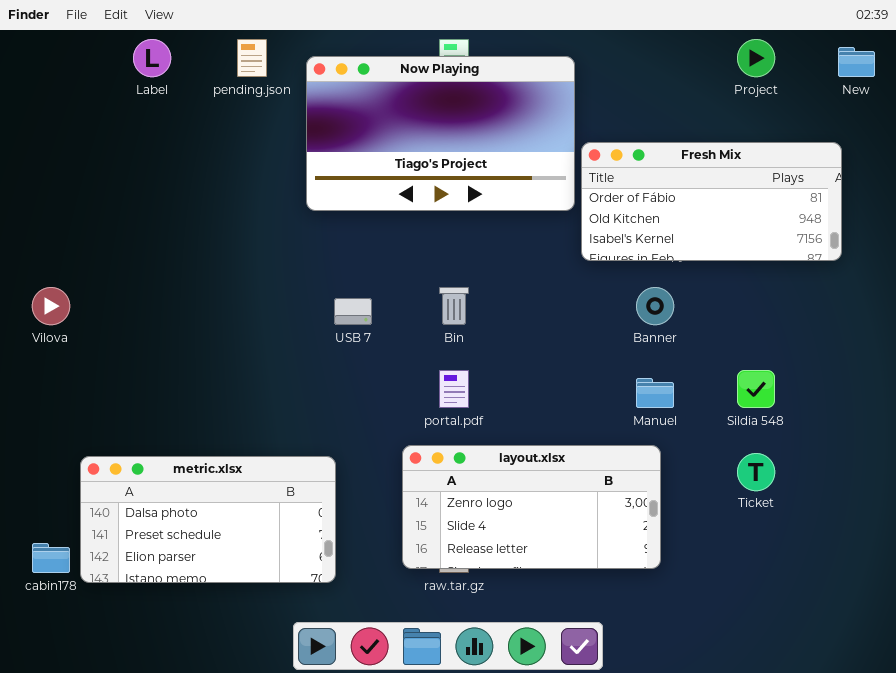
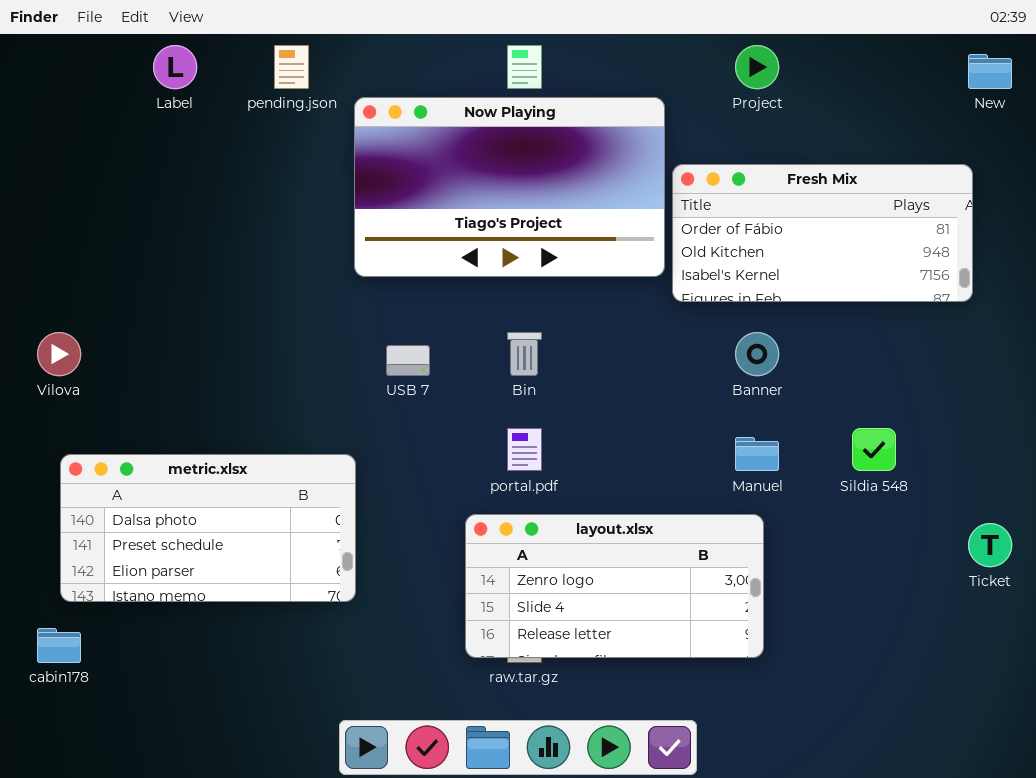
Project: [737,39,775,77] -> [735,45,779,89], moved
Now Playing: [306,56,575,211] -> [354,97,665,277], moved
Ticket: [737,453,775,491] -> [968,523,1012,567], moved
metric.xlsx: [80,456,336,583] -> [60,454,356,602], moved

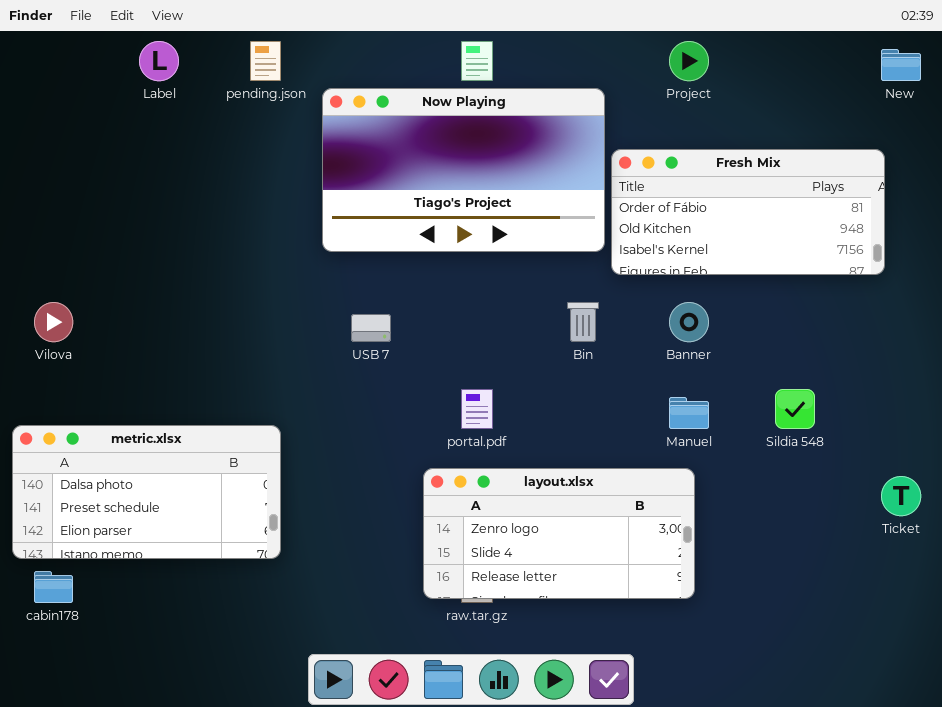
Bin: [507,332,542,376] -> [567,302,599,342], moved
metric.xlsx: [60,454,356,602] -> [12,425,281,559], moved

